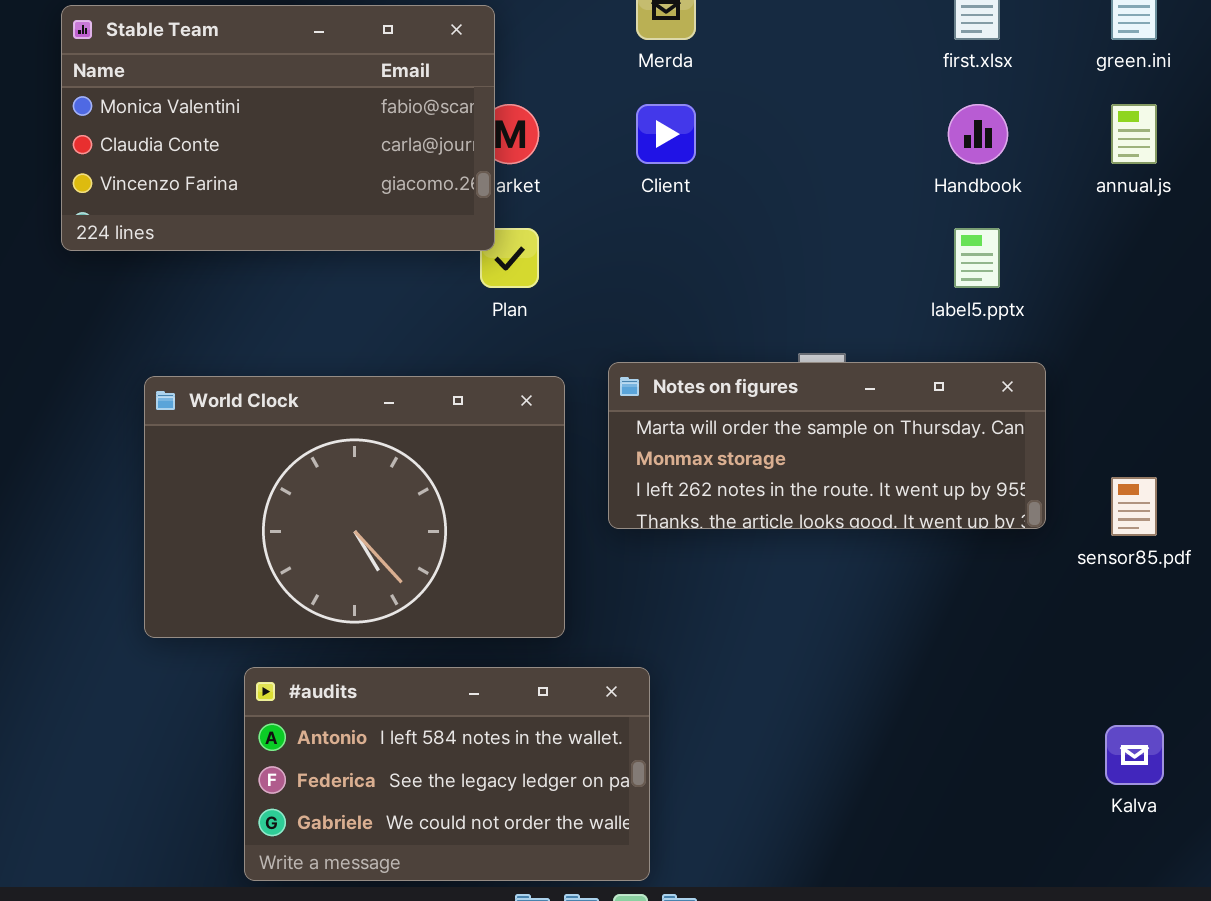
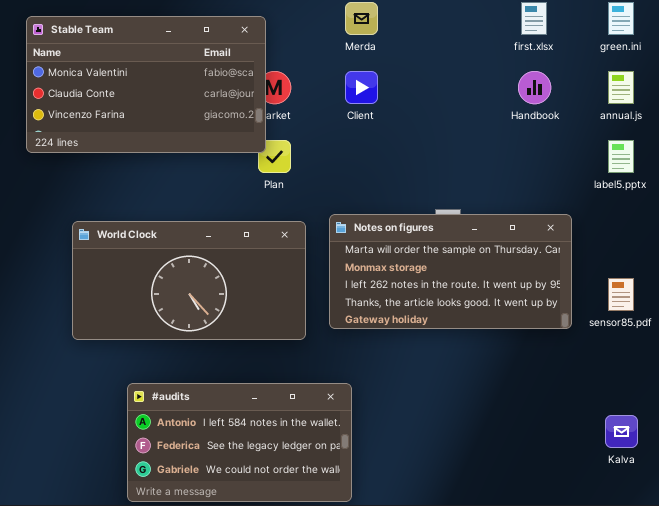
label5.pptx: [954,228,1000,288] -> [608,140,634,173], moved
Notes on figures: [608,362,1046,529] -> [329,214,572,329], resized
World Clock: [144,376,565,638] -> [72,221,306,340], resized

